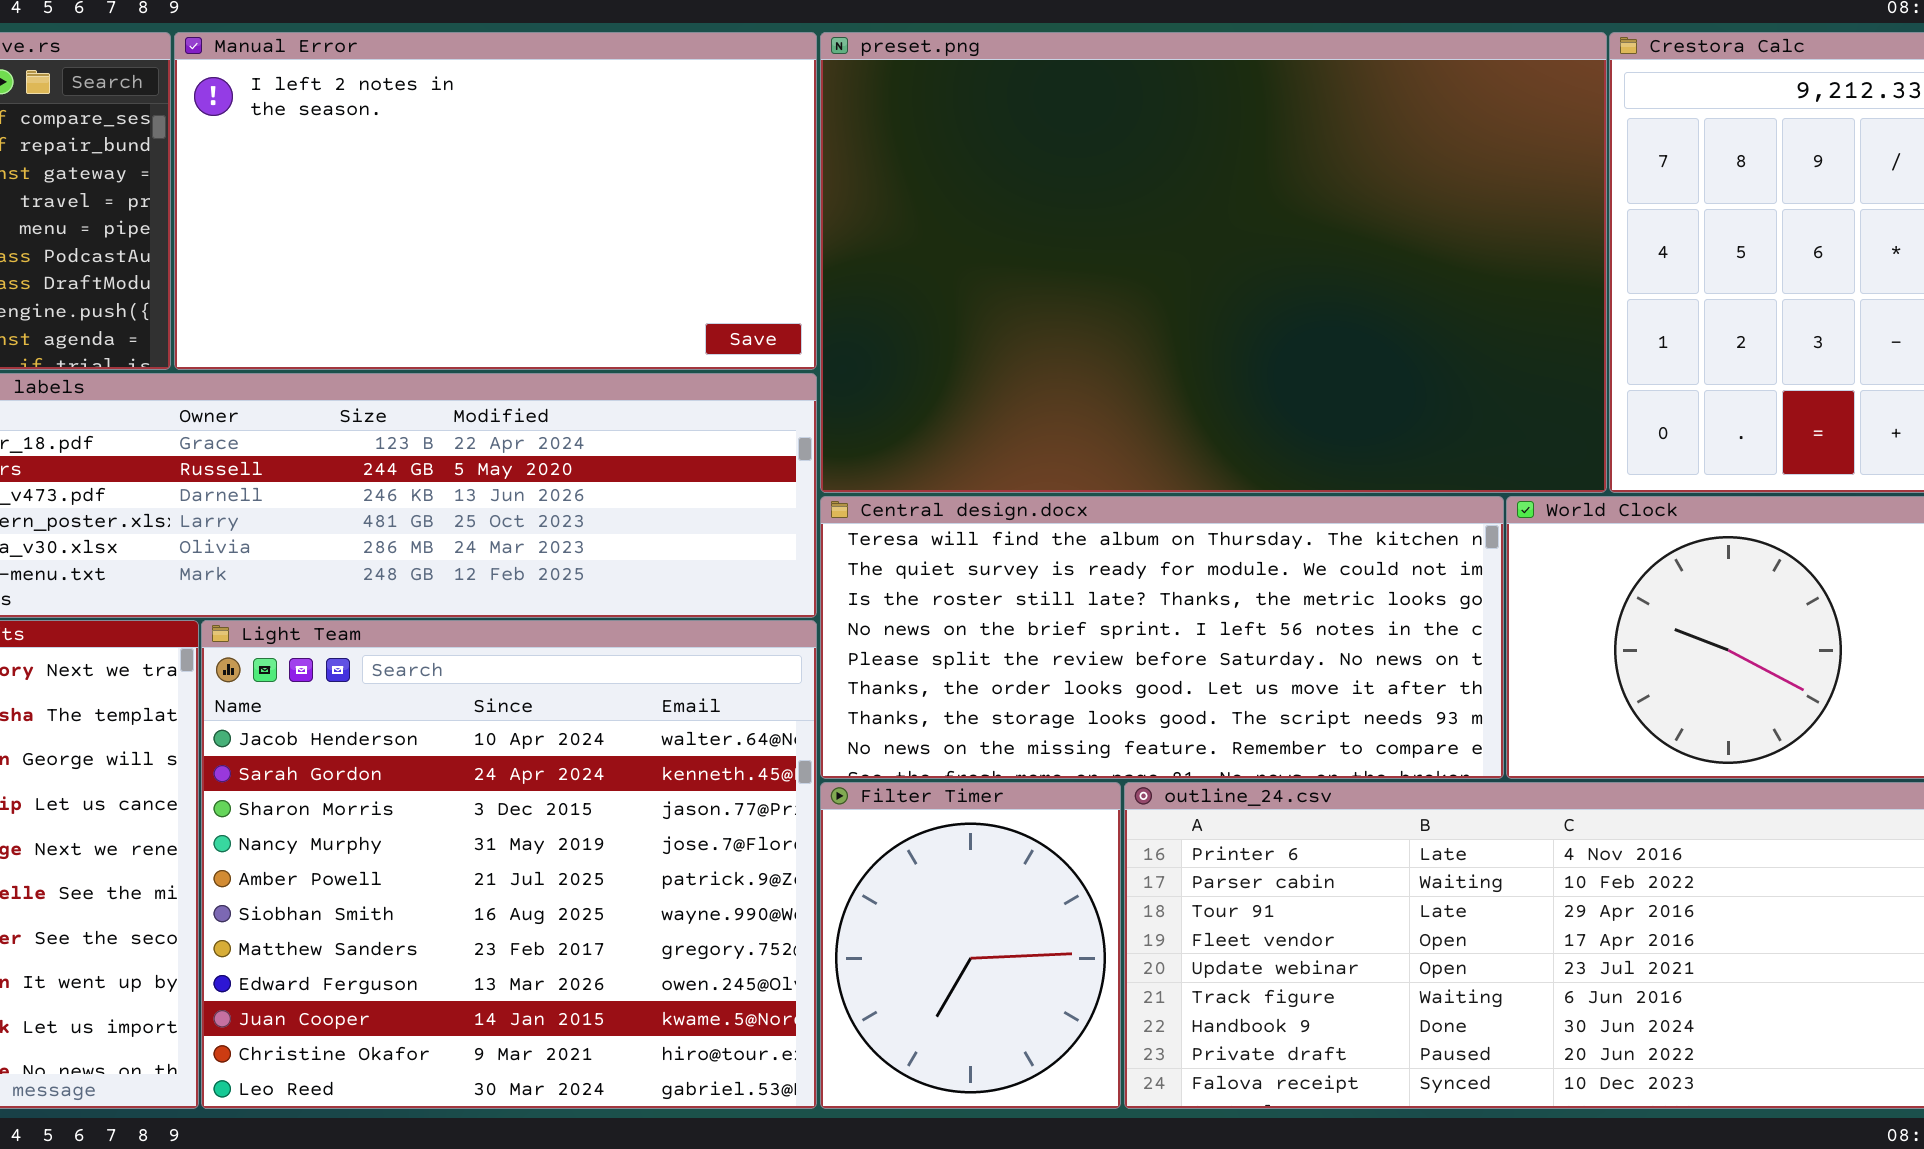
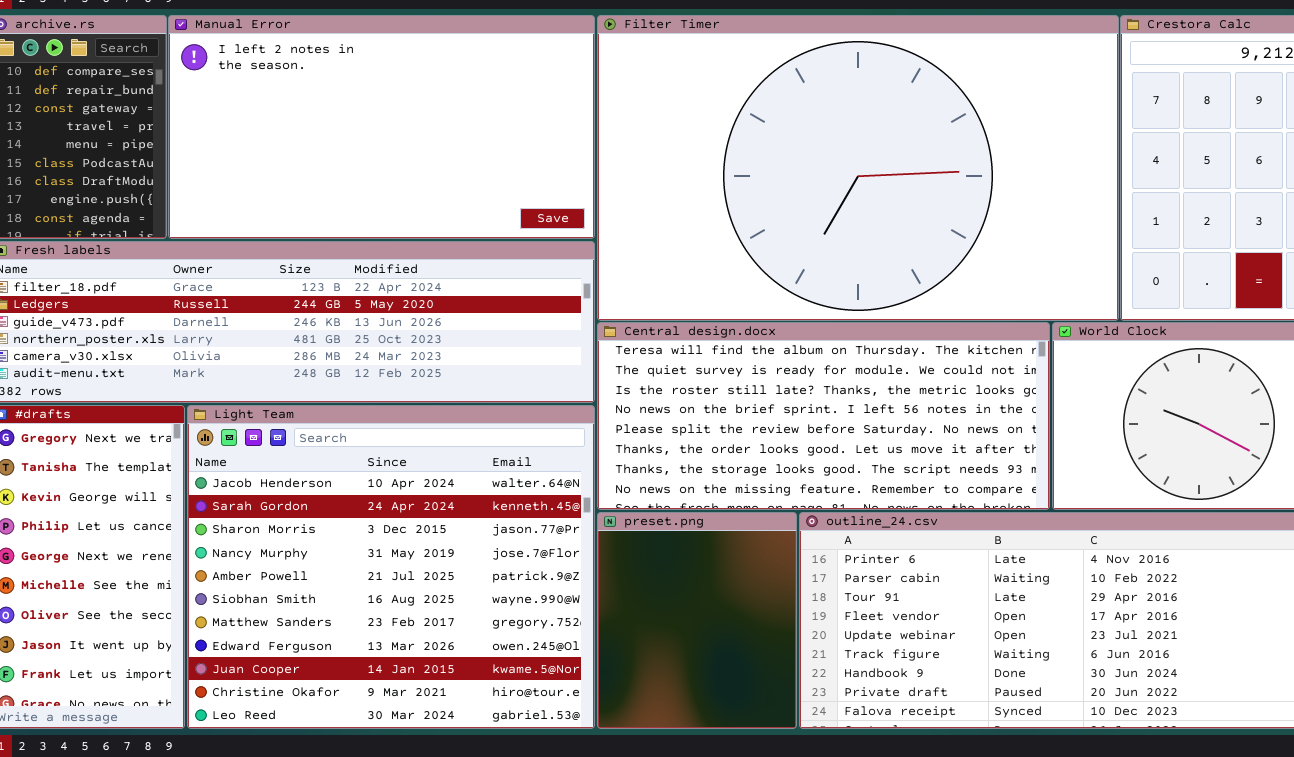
preset.png: [820,32,1607,493] -> [597,512,797,729], moved, resized
Filter Timer: [820,782,1121,1109] -> [597,15,1119,321], moved, resized

